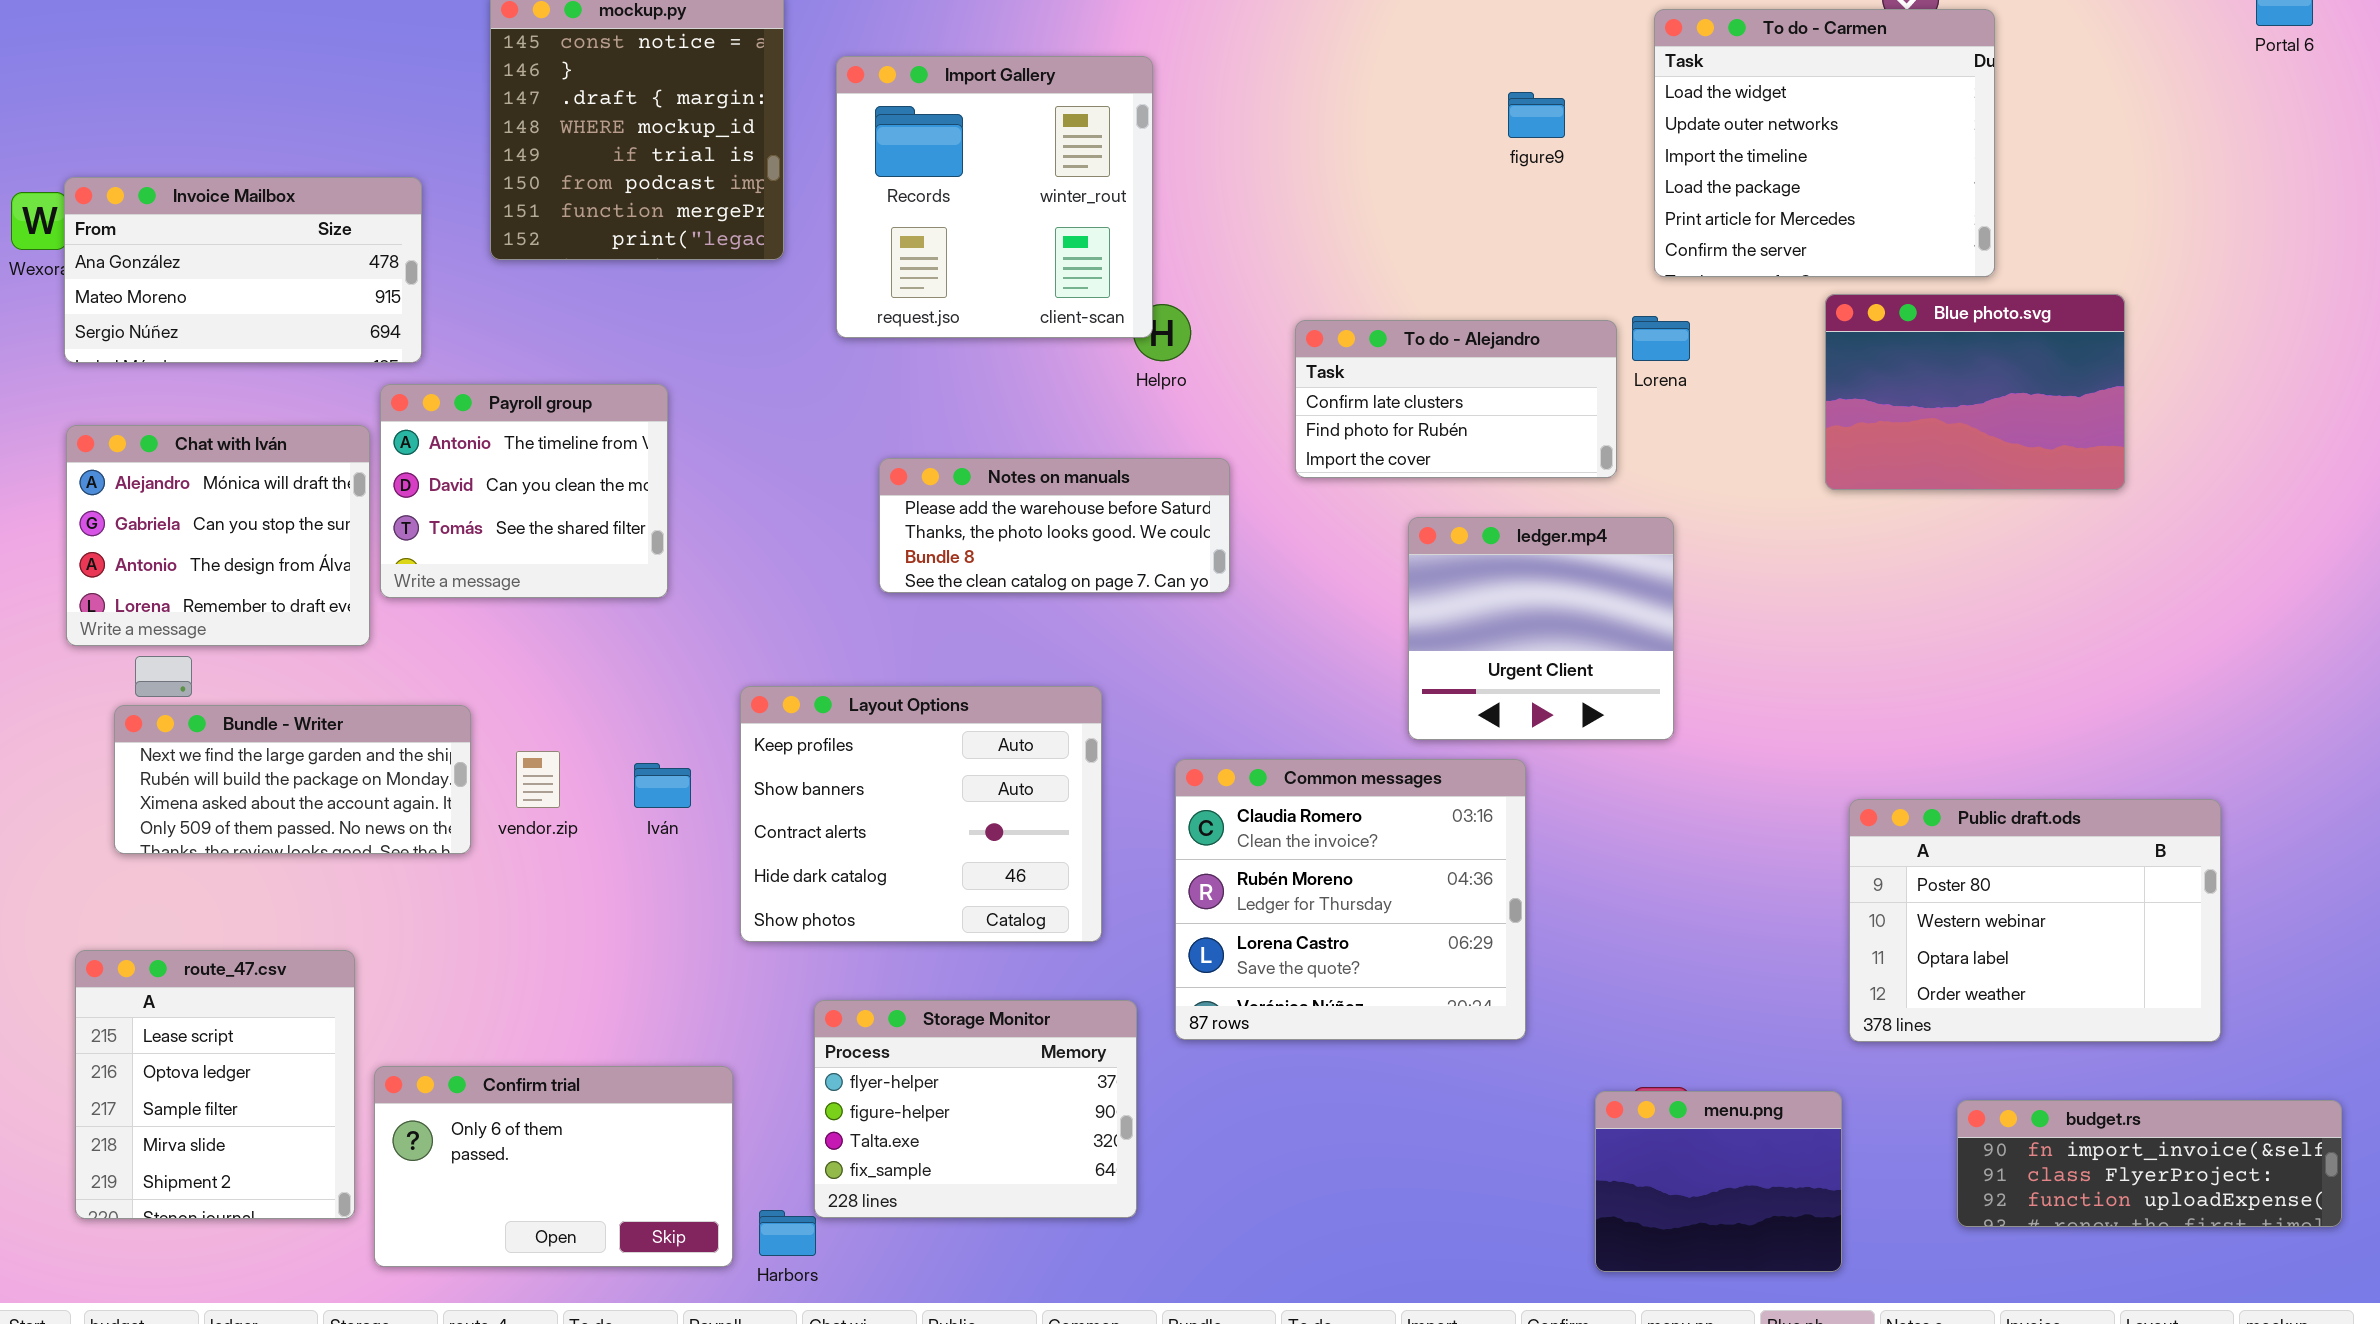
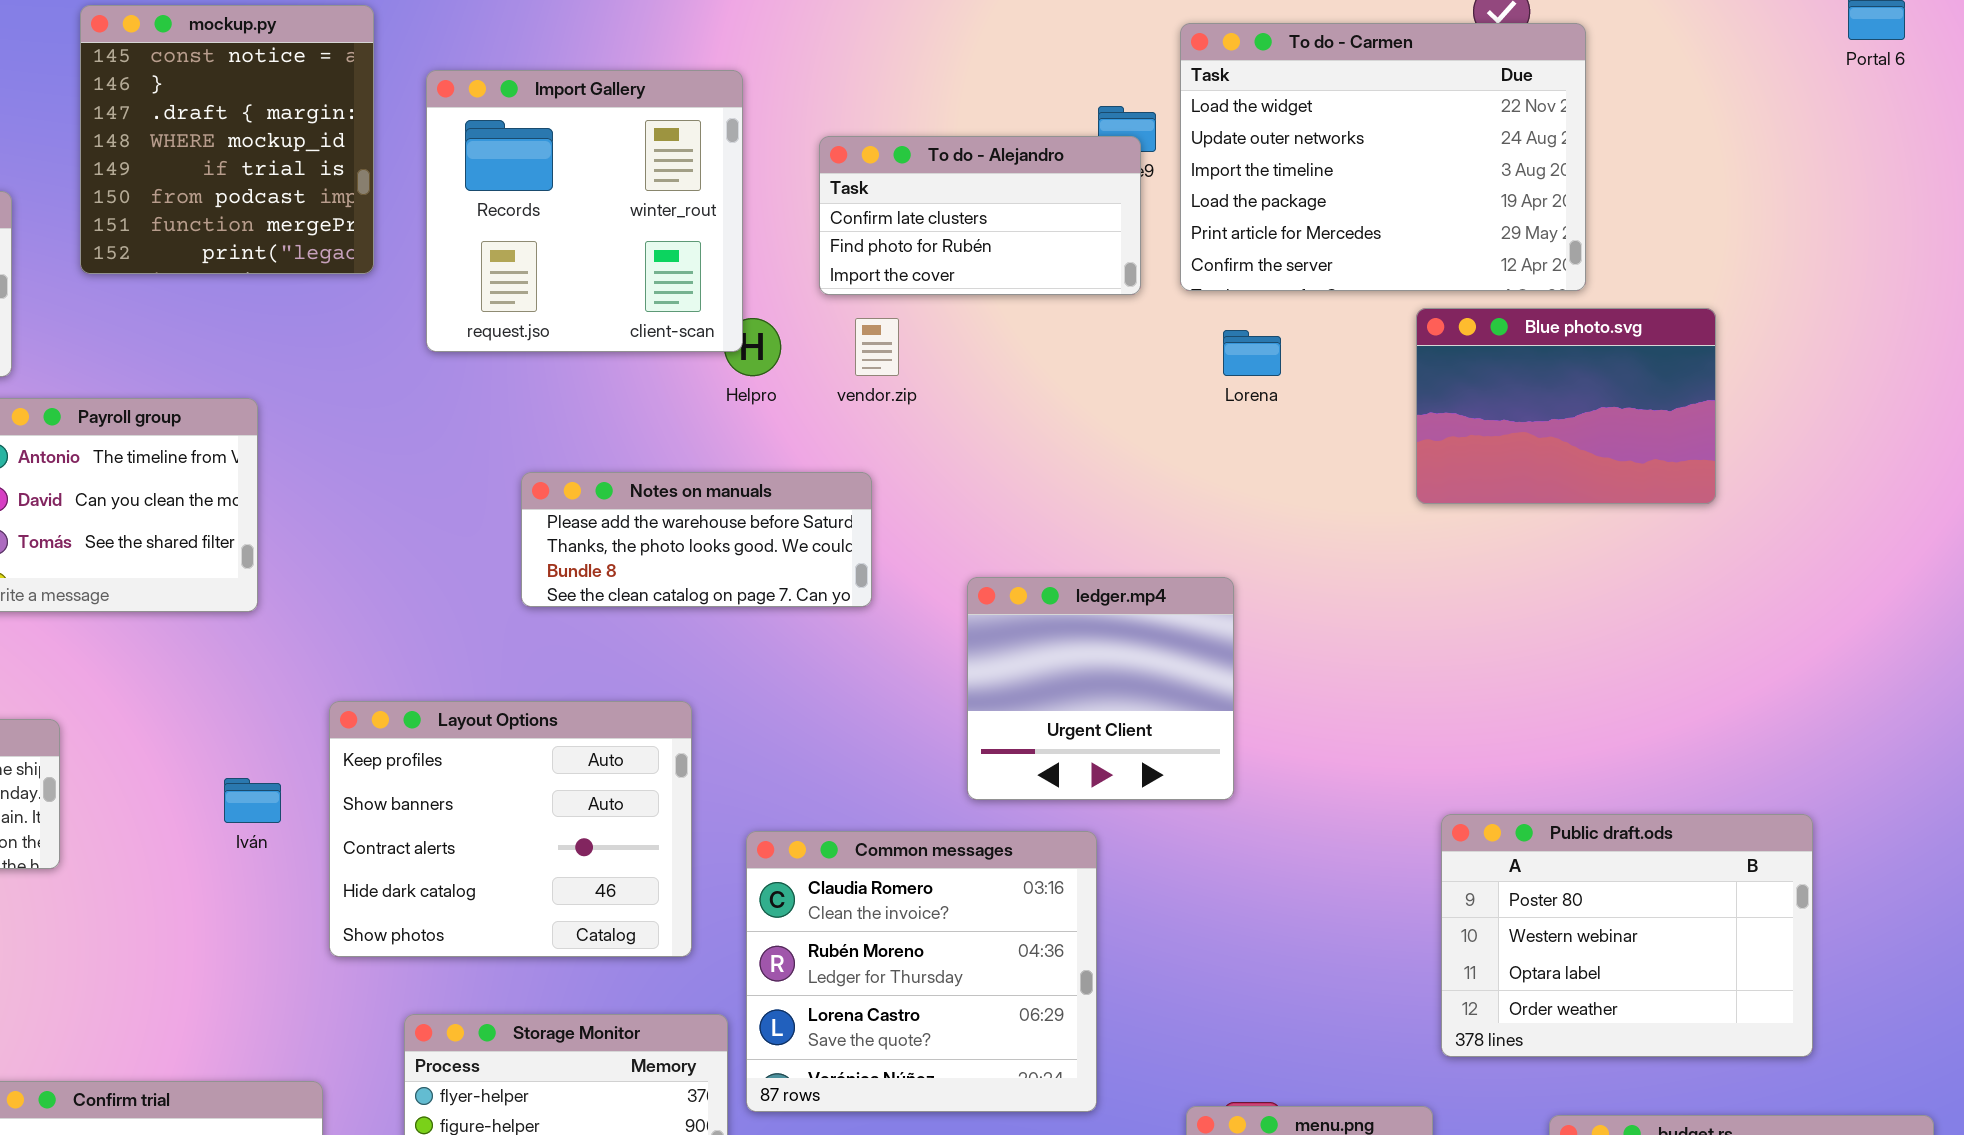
To do - Carmen: [1654,9,1995,277] -> [1180,23,1586,291], resized
To do - Alejandro: [1295,320,1617,478] -> [819,136,1141,295], moved
Notes on manuals: [879,458,1230,593] -> [521,472,872,607], moved
ledger.mp4: [1408,517,1674,740] -> [967,577,1234,800], moved
vendor.zip: [516,751,560,808] -> [855,318,899,376], moved
Common messages: [1175,759,1526,1040] -> [746,831,1097,1112], moved

